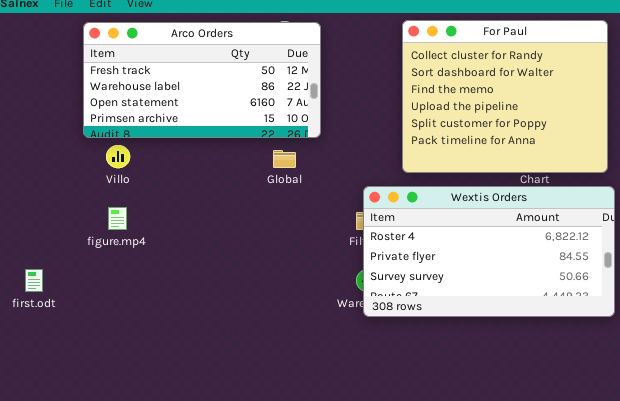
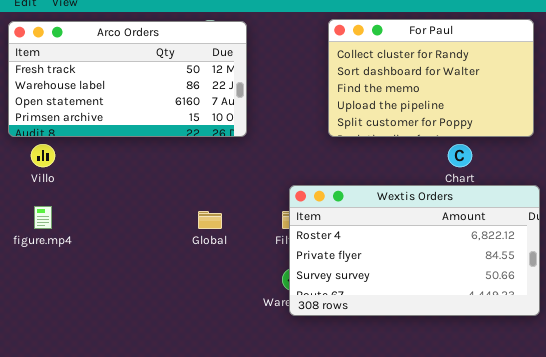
For Paul: [402,20,608,173] -> [328,19,534,137], resized
Global: [273,150,296,168] -> [198,211,222,229], moved

